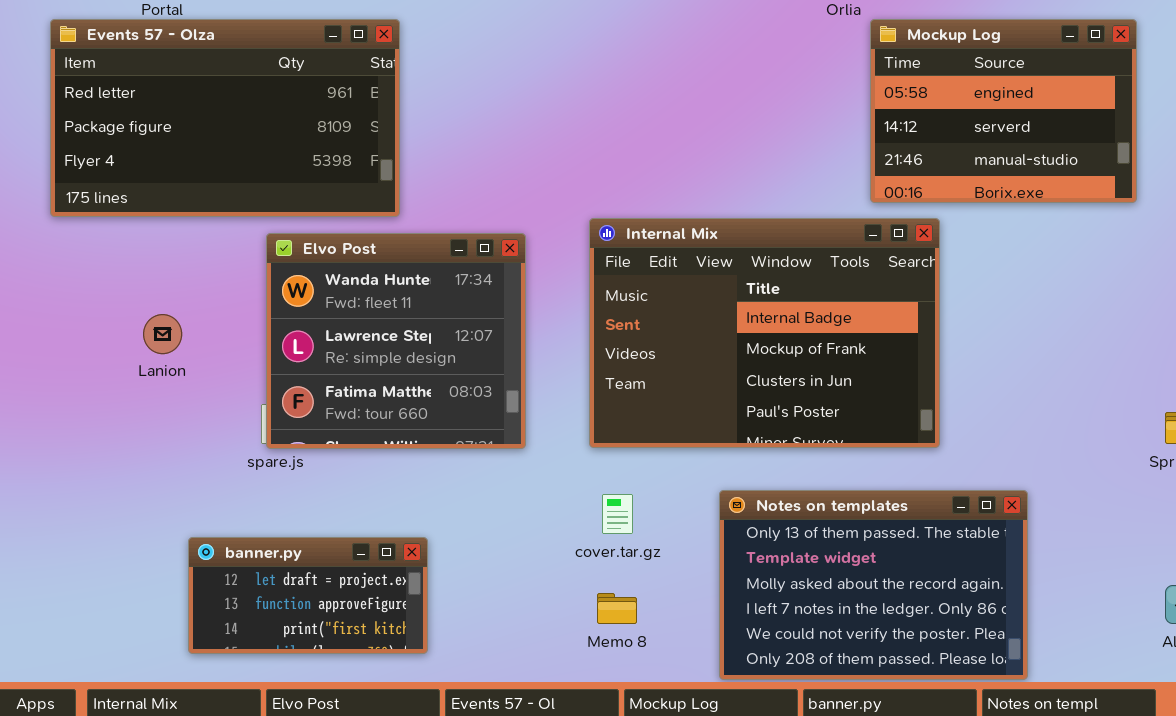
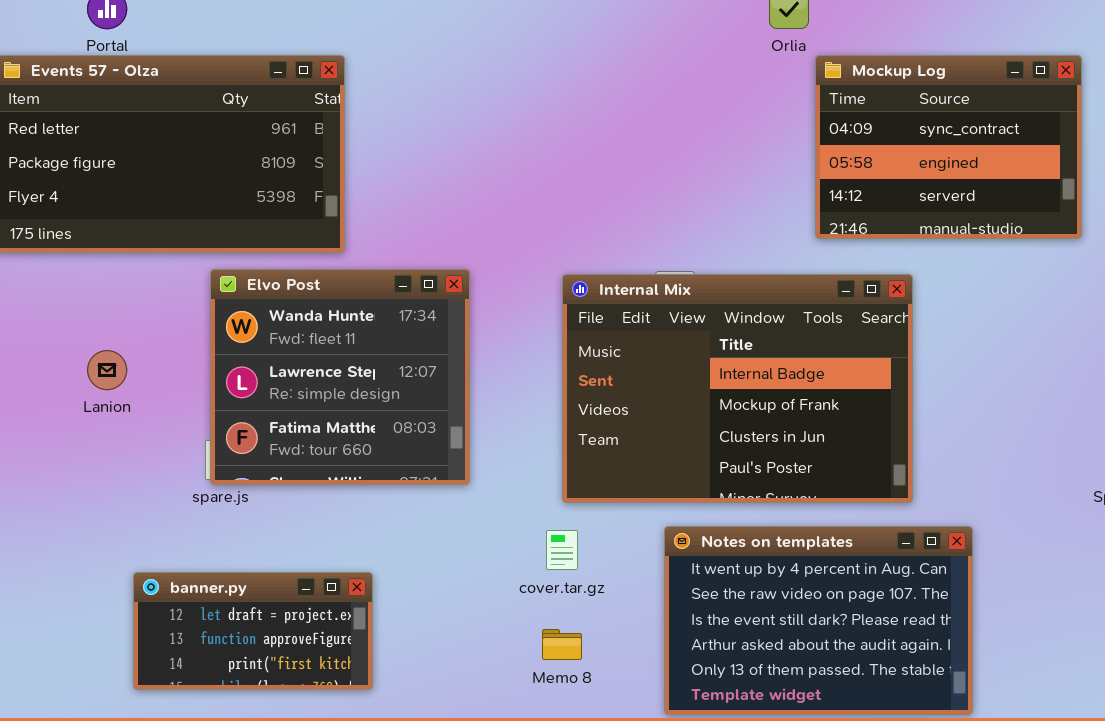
Mockup Log: [870,19,1137,203] -> [815,55,1082,239], scrolled up 1 row
Internal Mix: [589,218,940,448] -> [562,274,913,503], moved
Notes on templates: [719,490,1028,680] -> [664,526,973,715], scrolled up 4 rows

